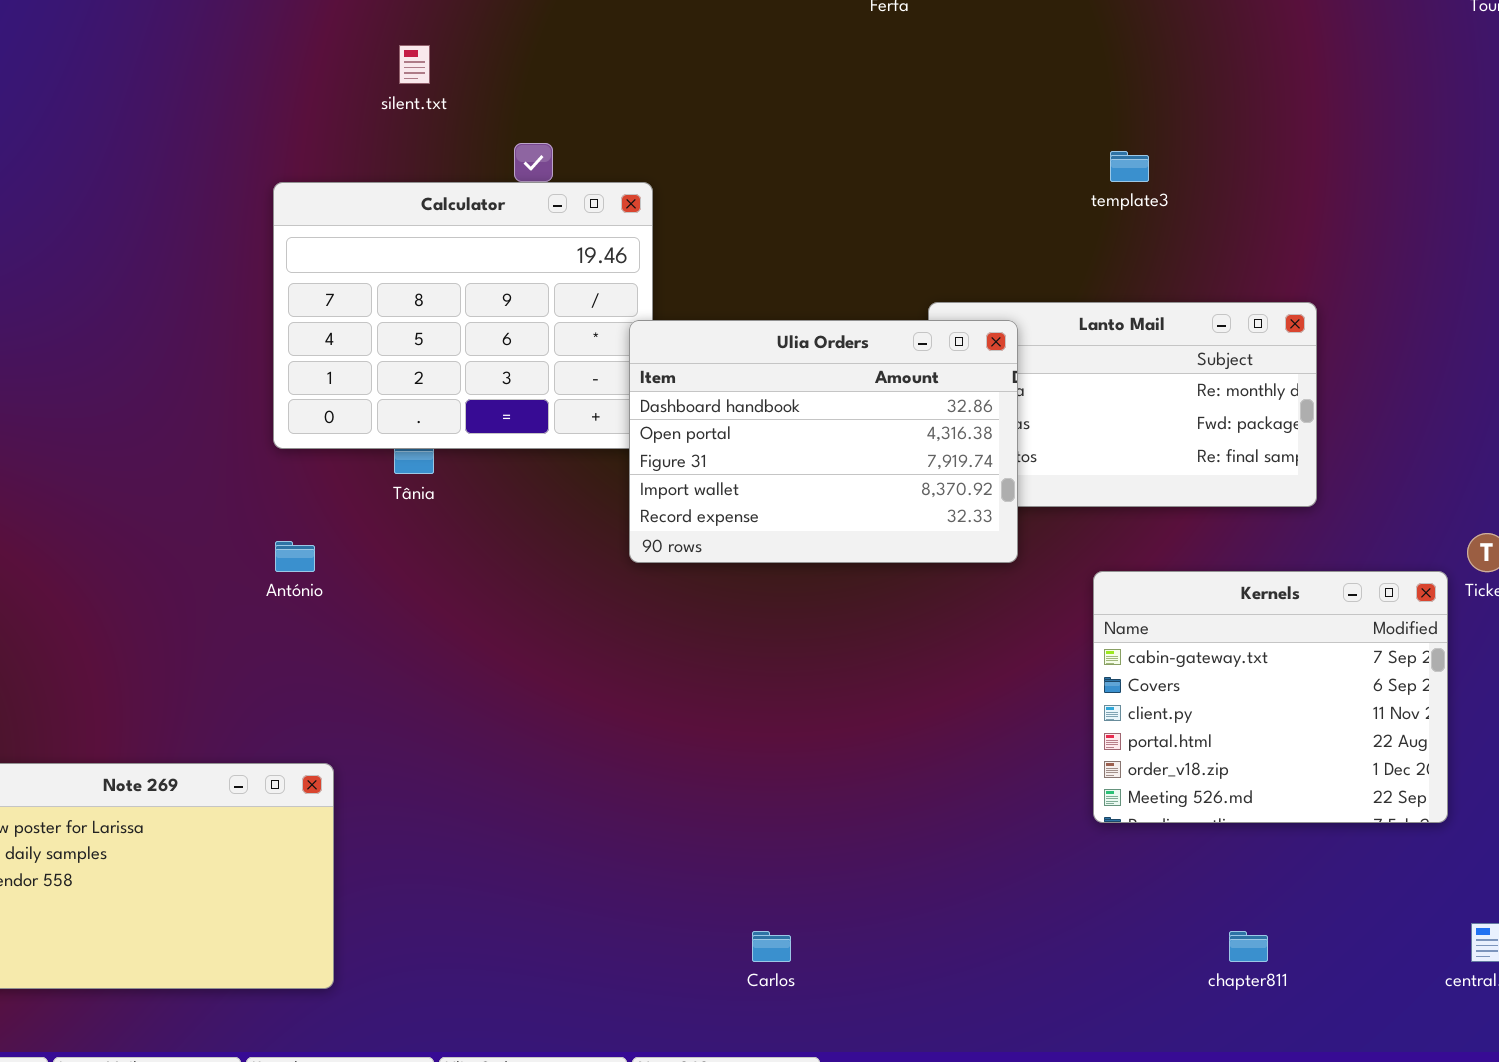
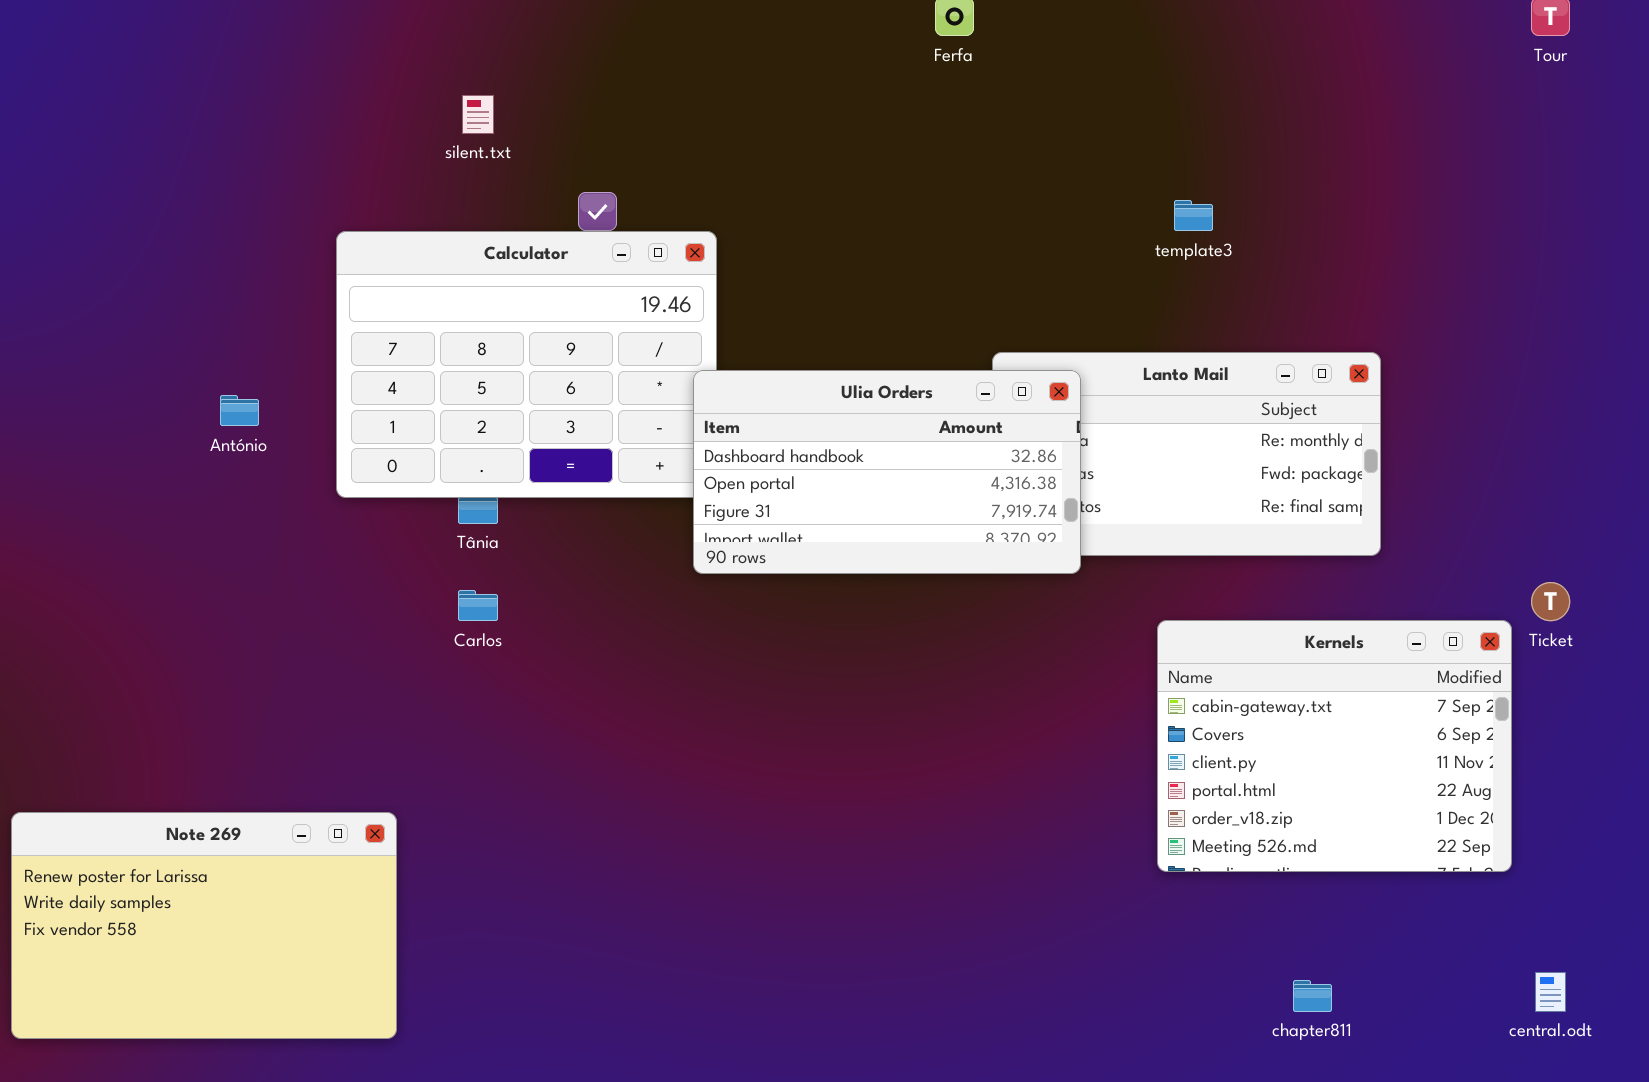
Ulia Orders: [629,320,1018,563] -> [693,370,1081,574], resized
António: [275,541,315,572] -> [220,395,259,426], moved
Carlos: [752,931,791,962] -> [458,590,498,621], moved

